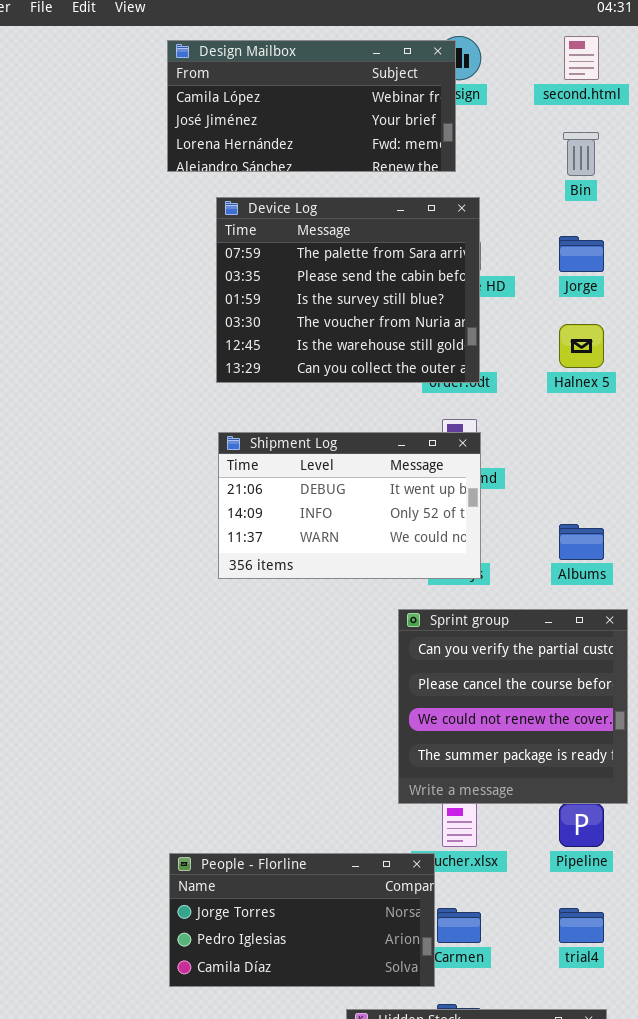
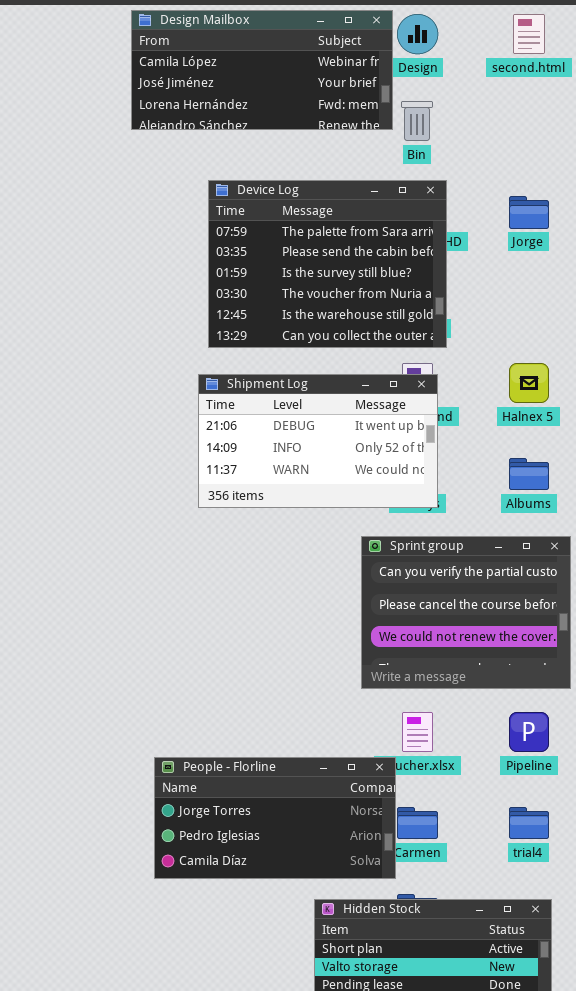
Design Mailbox: [167,40,456,172] -> [131,10,393,130], moved
Bin: [563,132,599,176] -> [401,101,433,141], moved
Device Log: [216,197,480,383] -> [208,180,447,348], moved
Halnex 5: [559,324,604,368] -> [509,363,549,403], moved
Sprint group: [398,609,628,804] -> [361,536,571,689], resized

